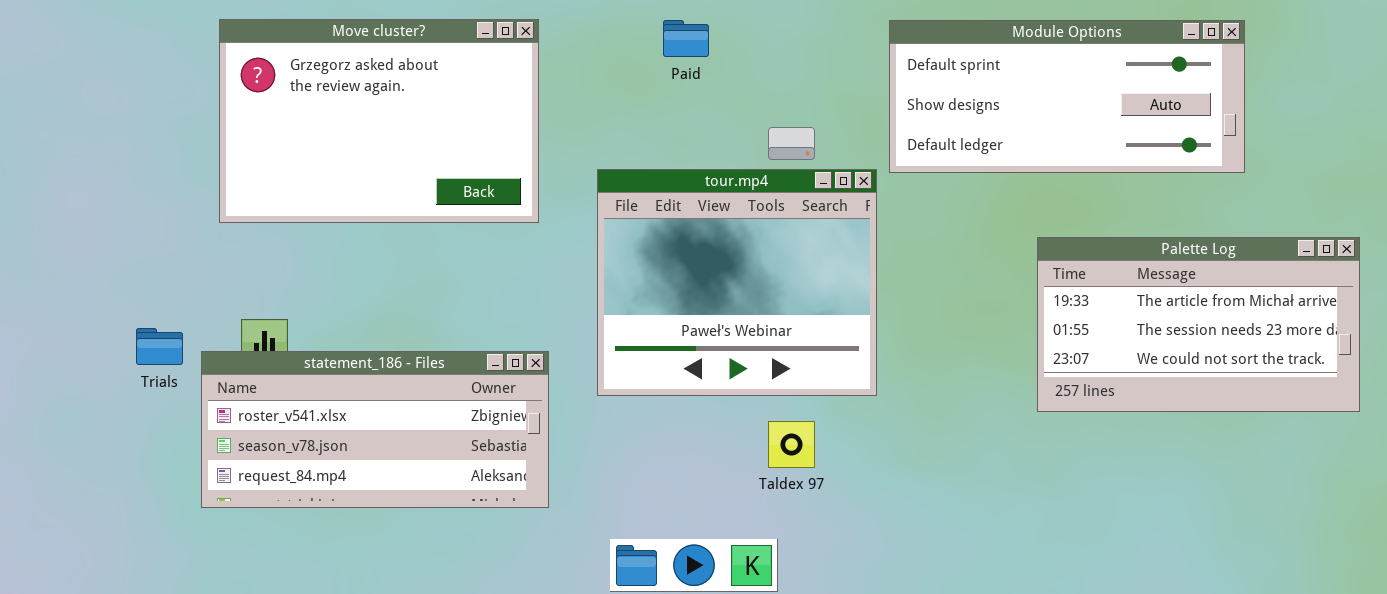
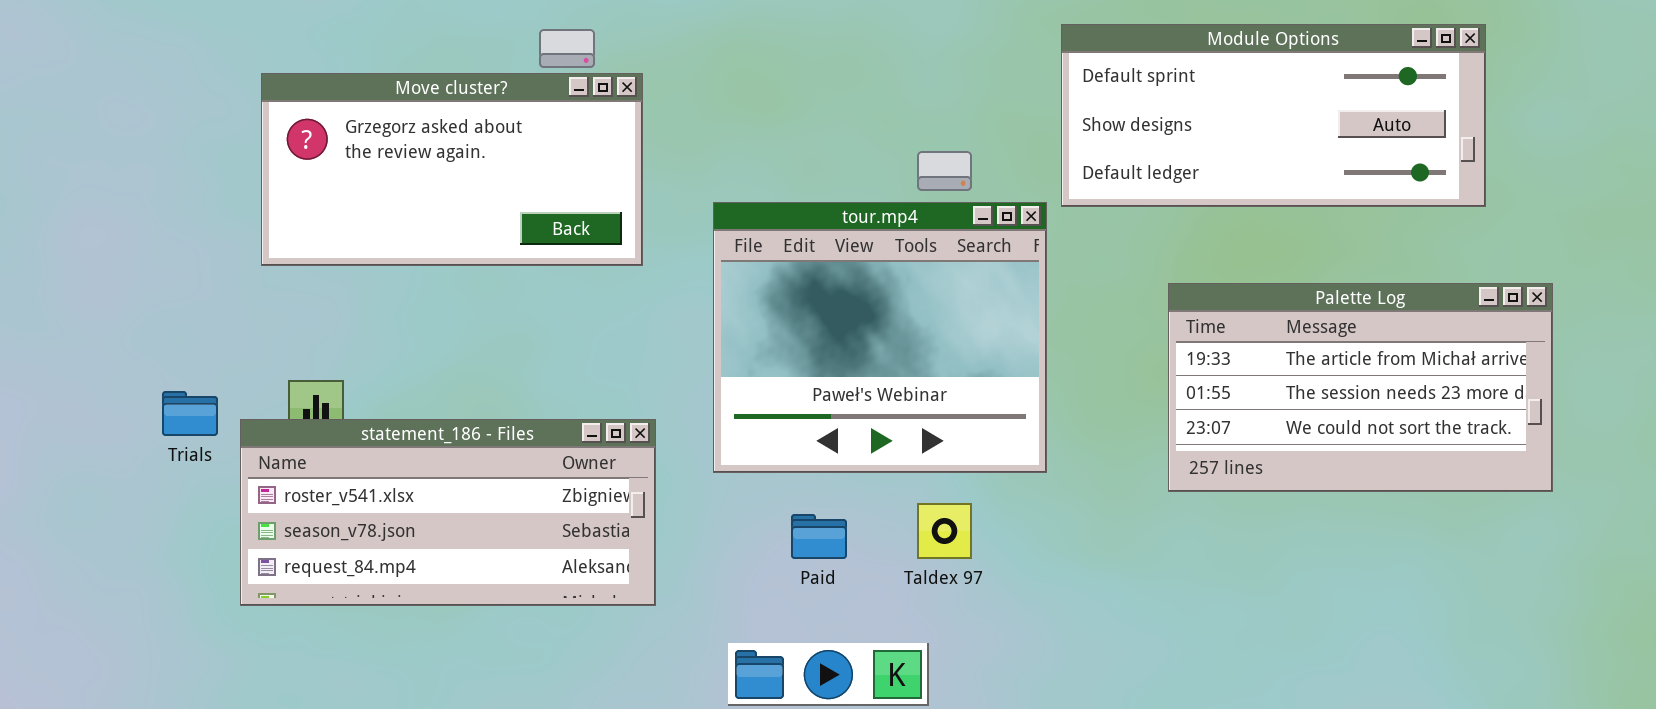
Move cluster?: [219,19,539,223] -> [261,73,643,266], resized
Paid: [663,20,709,57] -> [791,514,847,559], moved
Palette Log: [1037,237,1360,412] -> [1168,283,1553,492], moved

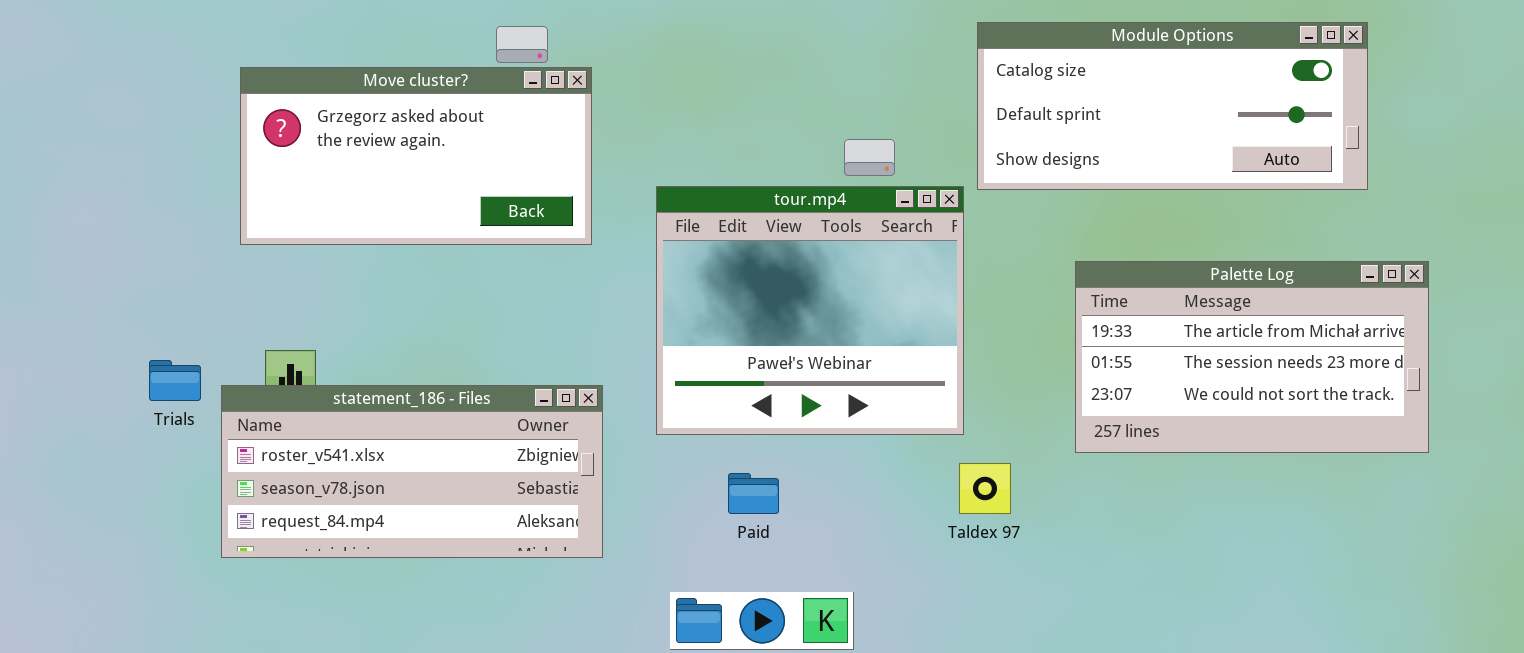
Module Options: [1061,24,1486,207] -> [977,22,1368,190], scrolled up 1 row
Taldex 97: [917,503,972,559] -> [959,463,1011,514], moved

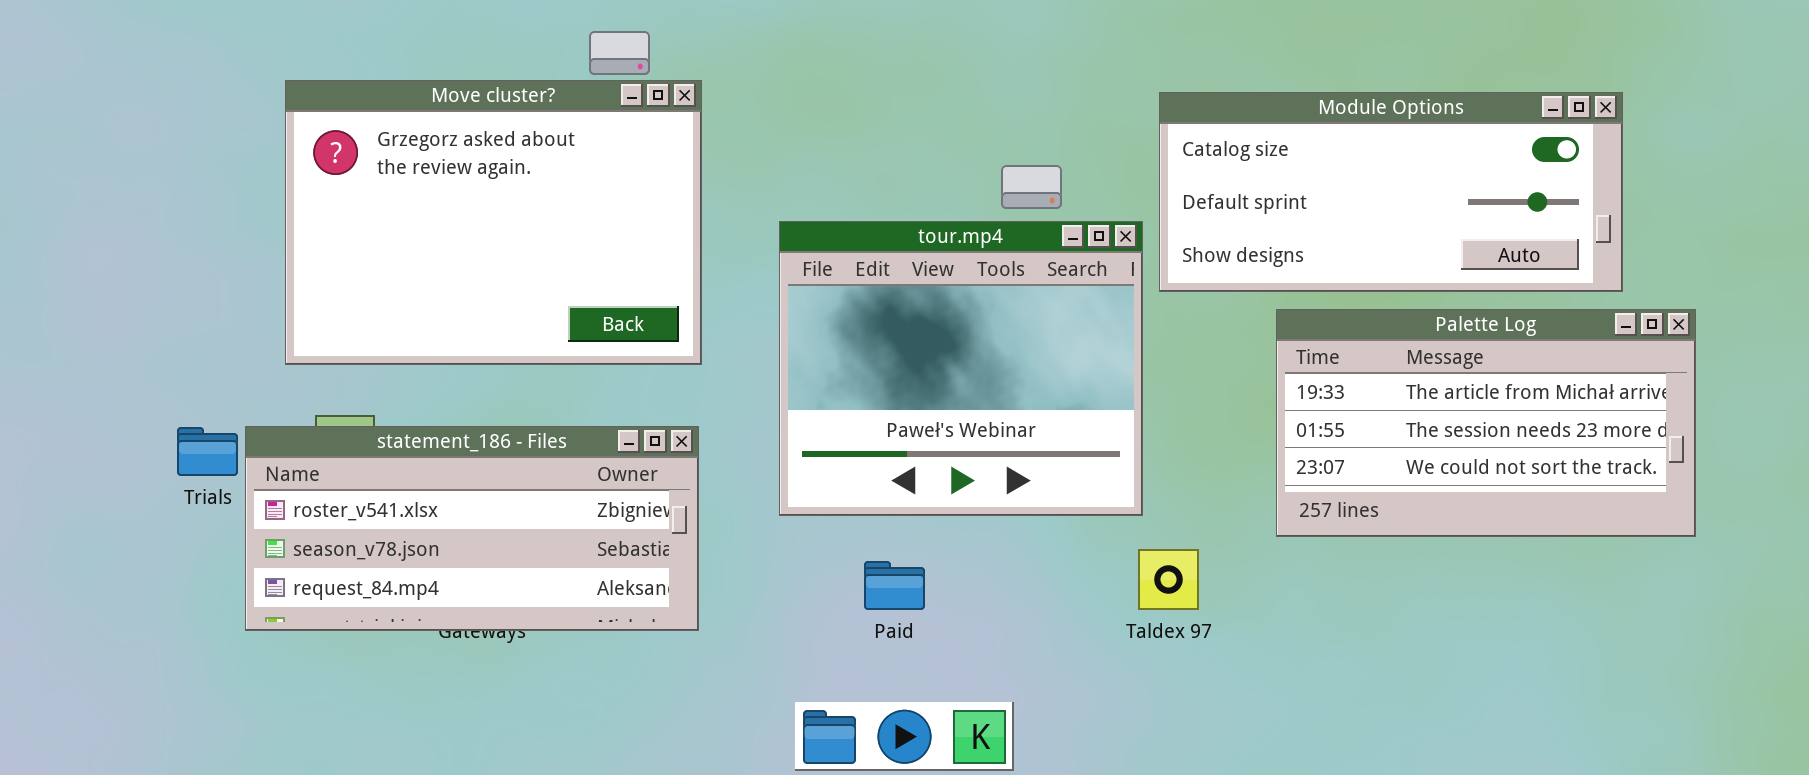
Module Options: [977,22,1368,190] -> [1159,92,1623,292], moved
Move cluster?: [240,67,592,245] -> [285,80,702,365], resized
statement_186 - Files: [221,385,603,558] -> [245,426,699,631], moved

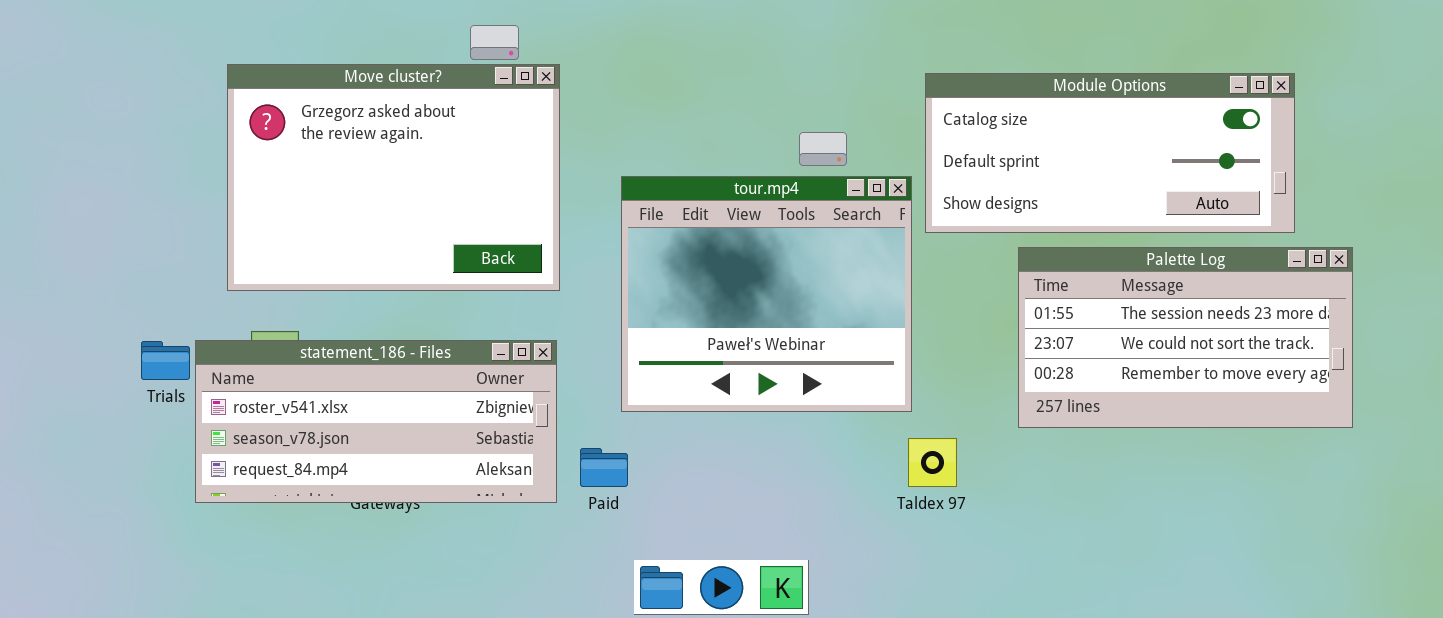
Palette Log: [1276,309,1696,537] -> [1018,247,1353,428], scrolled down 1 row
Paid: [864,561,925,610] -> [580,448,628,487], moved

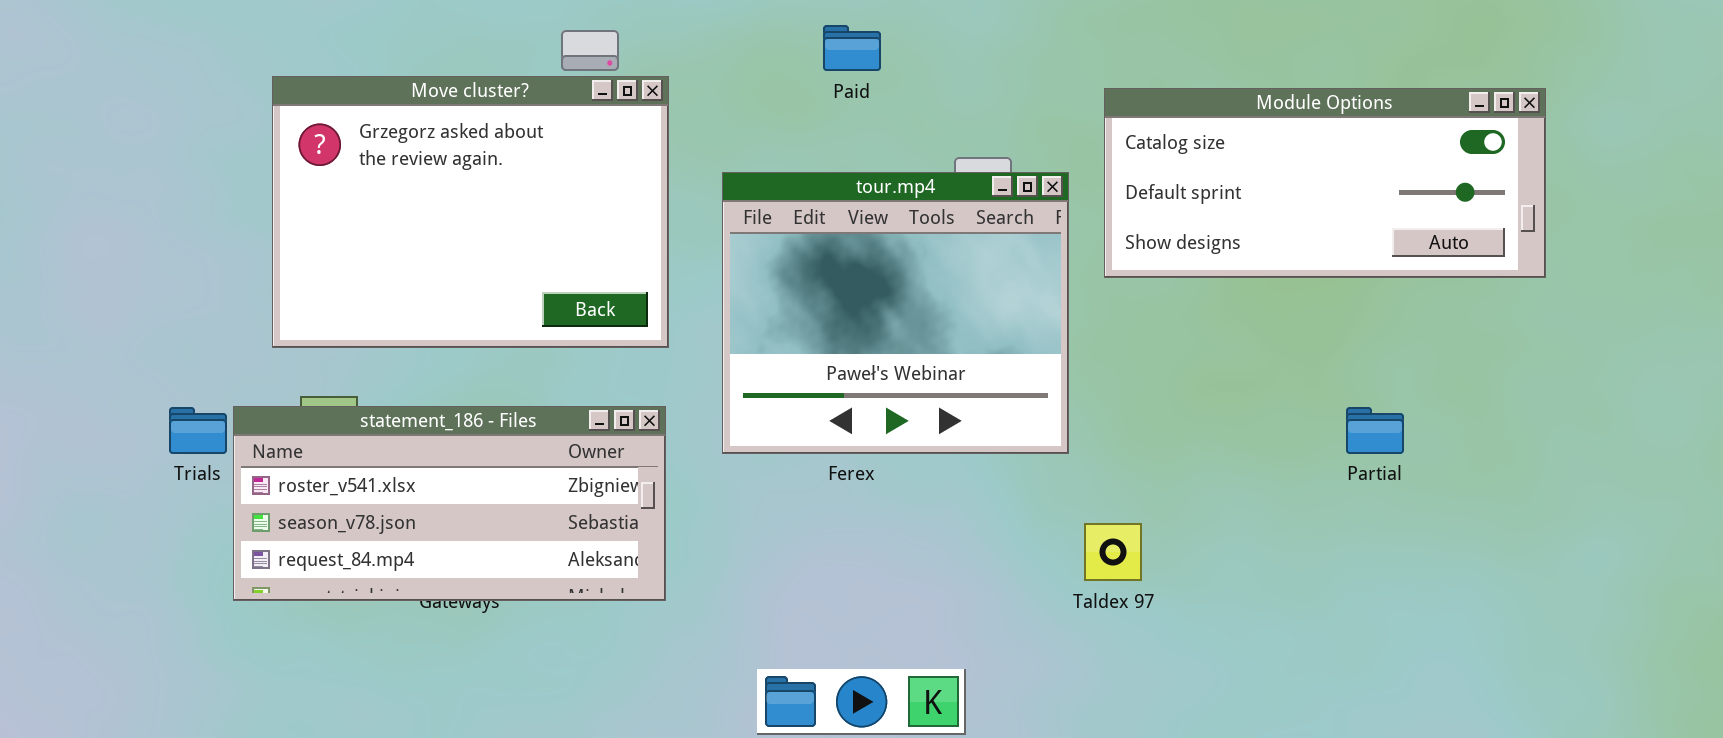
tour.mp4: [621,176,912,412] -> [722,172,1069,454], moved
Palette Log: [1018,247,1353,428] -> none, closed
Paid: [580,448,628,487] -> [823,25,881,71], moved

